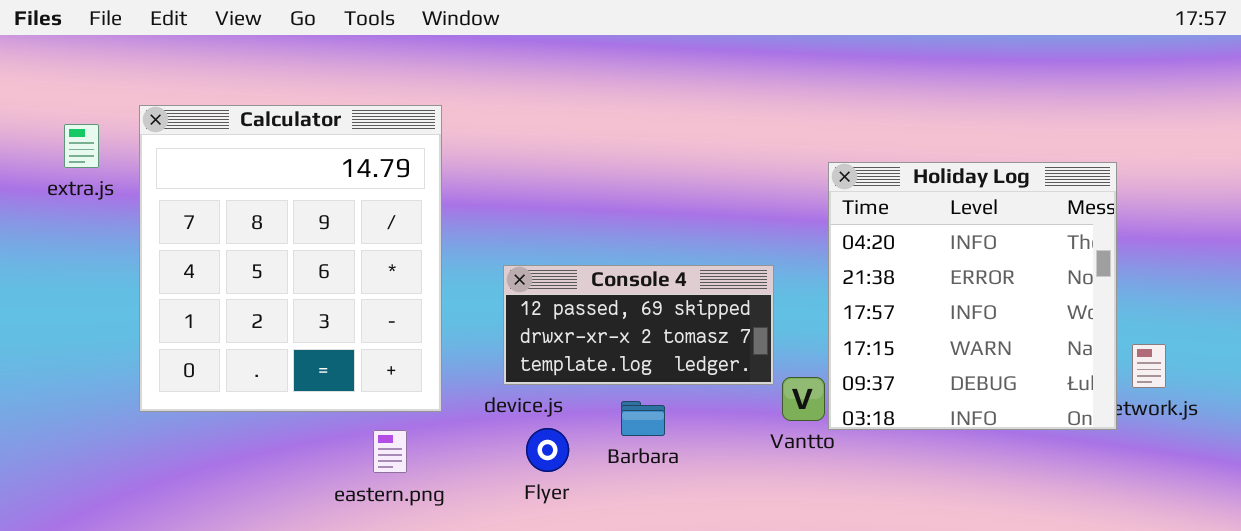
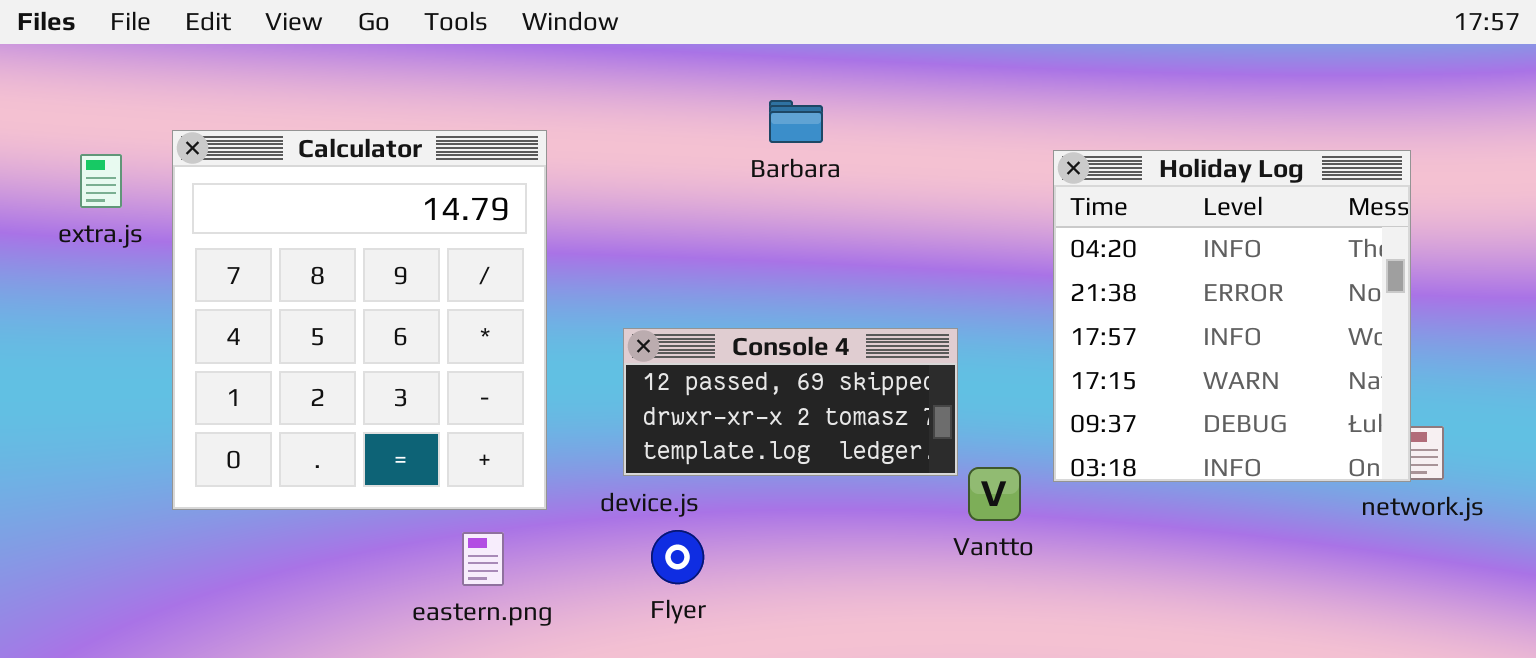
Holiday Log: [828,162,1117,430] -> [1053,150,1411,482], moved
Barbara: [621,401,665,436] -> [769,100,823,143], moved

